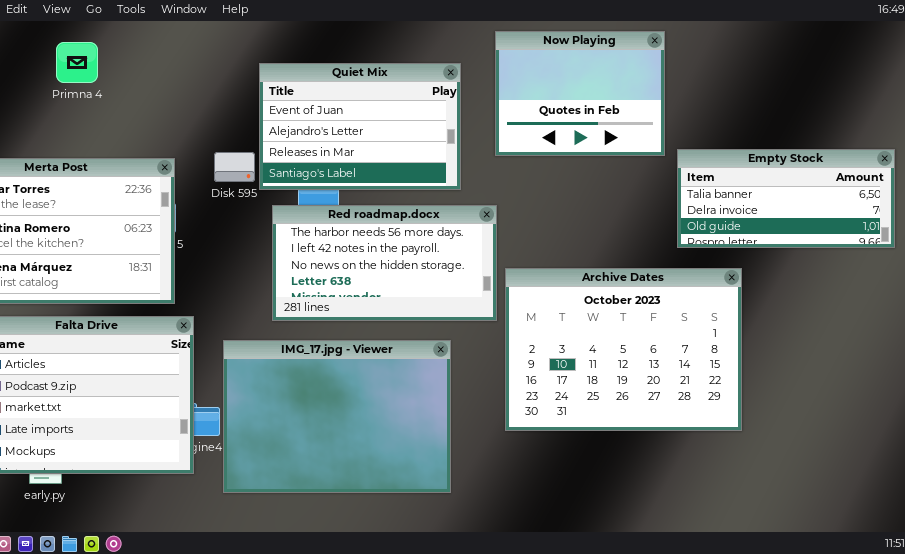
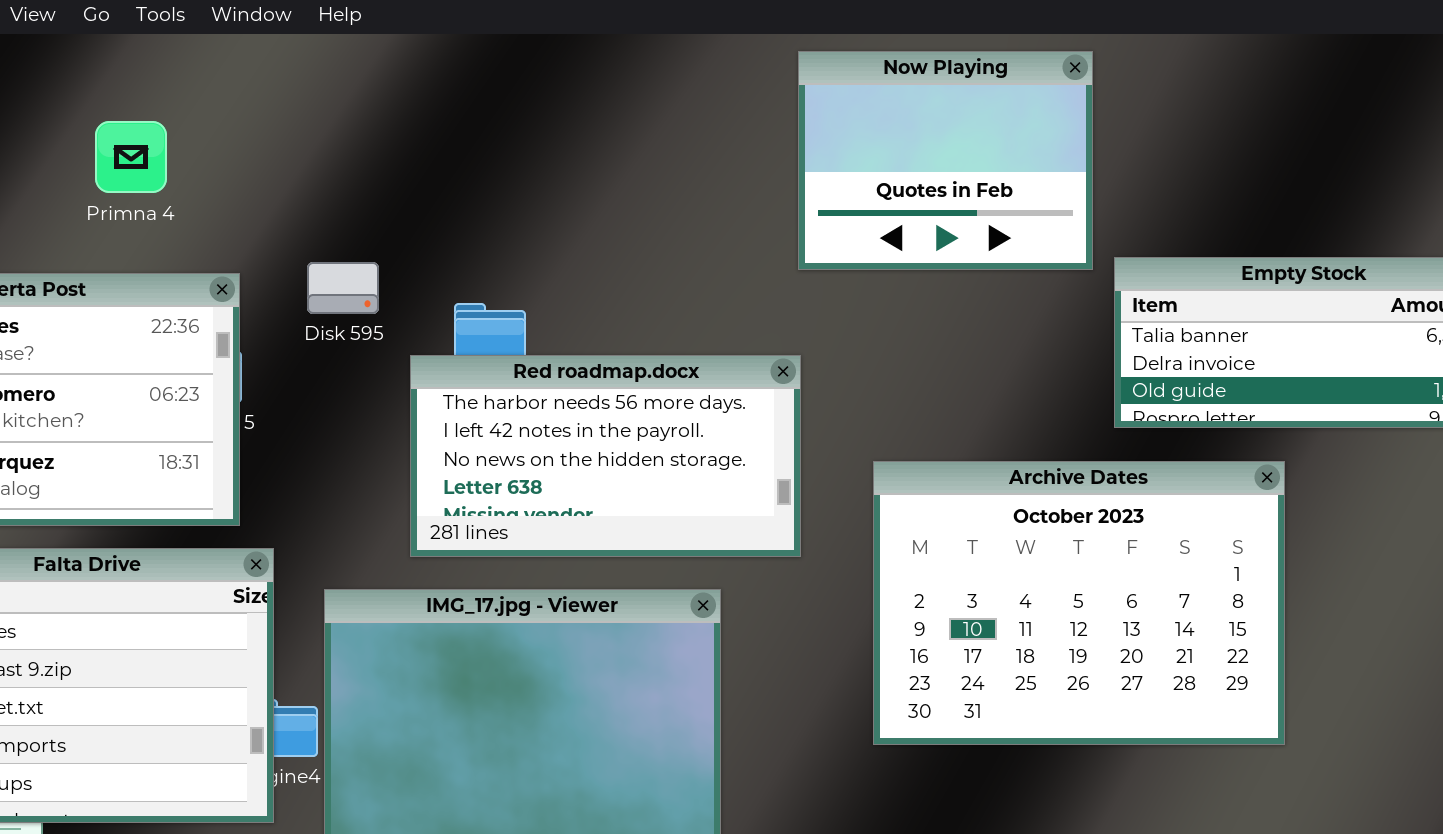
Primna 4: [56,42,98,83] -> [95,121,167,193], moved
Quiet Mix: [259,63,461,190] -> none, closed
Archive Dates: [505,268,742,431] -> [873,461,1285,745], moved

